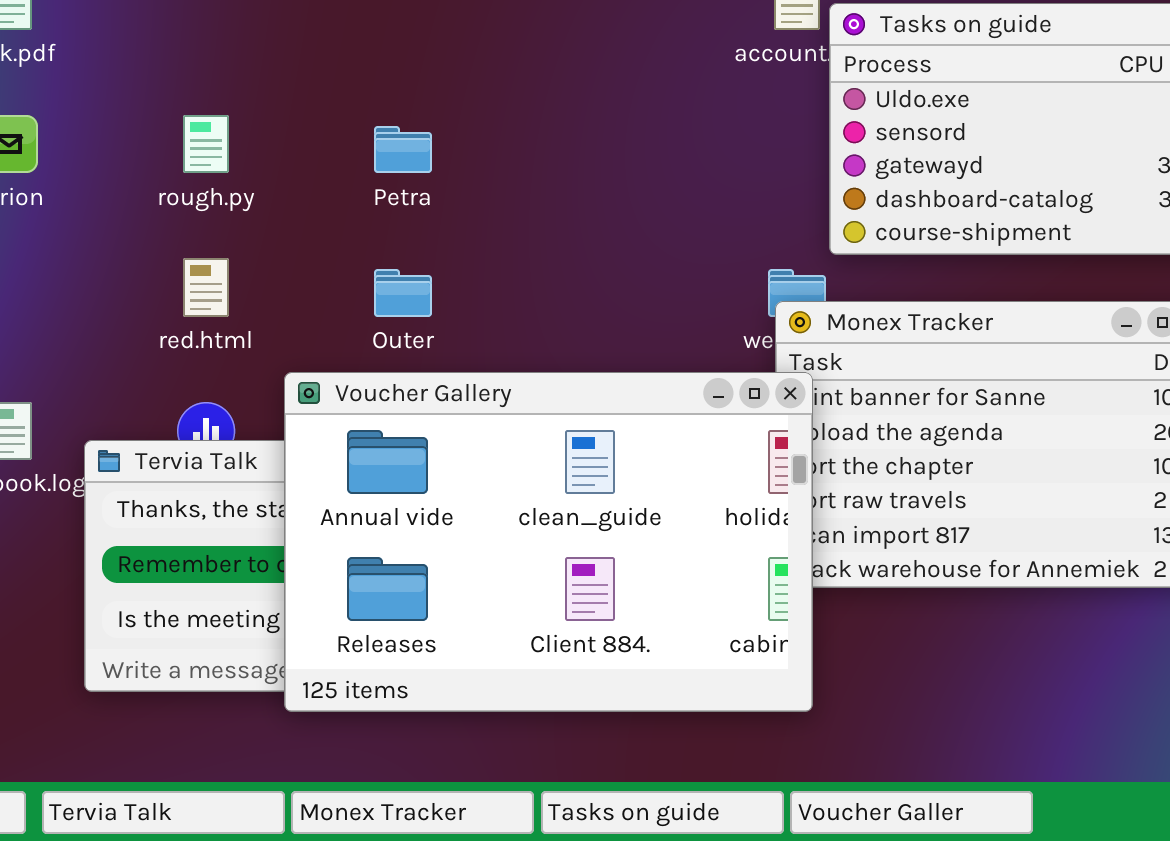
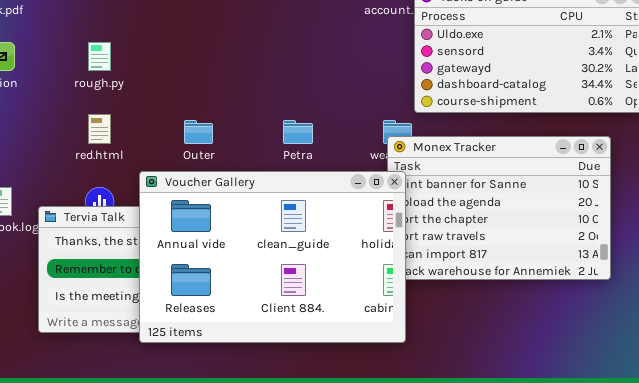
Petra: [374,126,432,173] -> [283,120,313,144], moved

